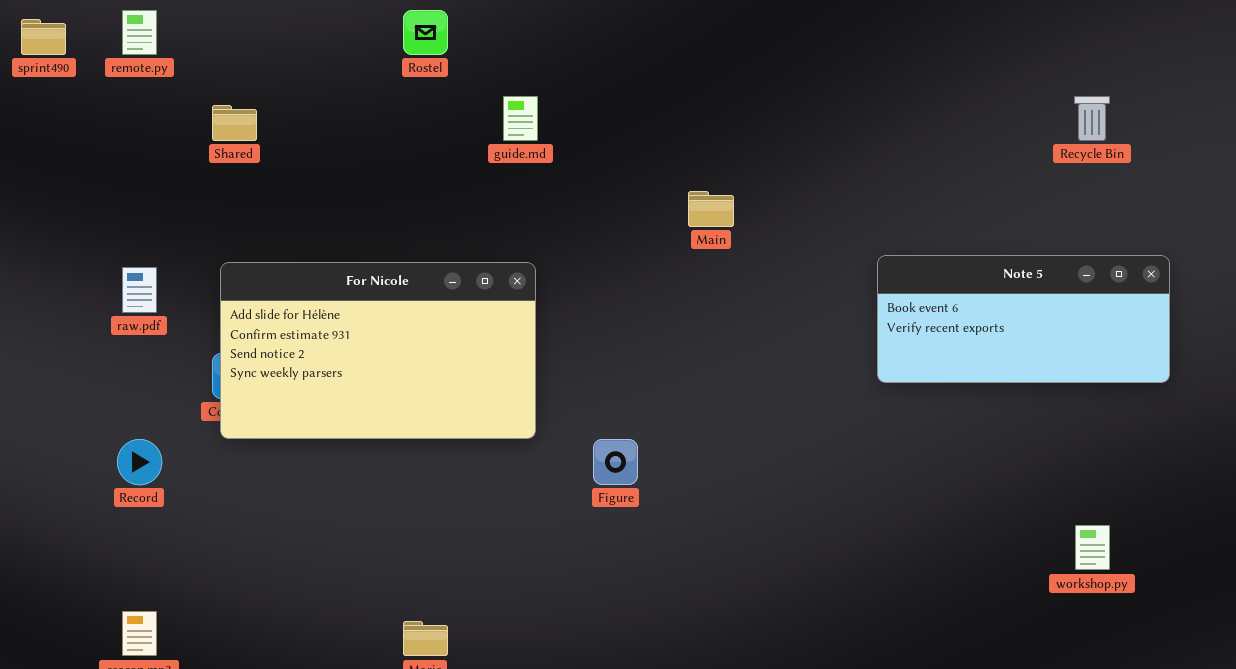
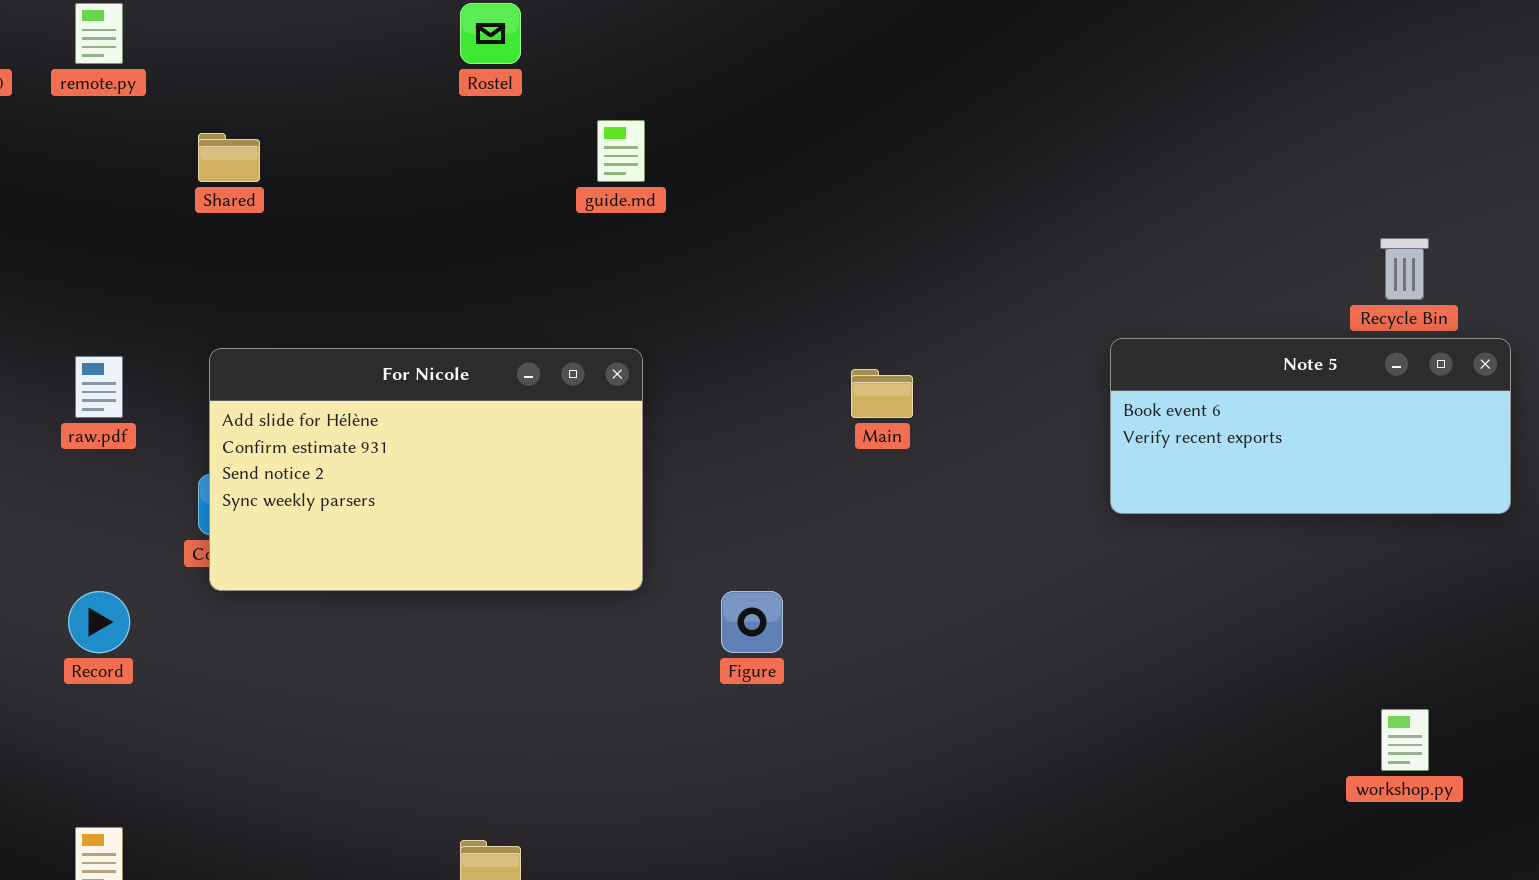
Recycle Bin: [1074,96,1110,141] -> [1380,238,1429,300], moved
Main: [688,191,734,227] -> [851,369,913,418], moved

